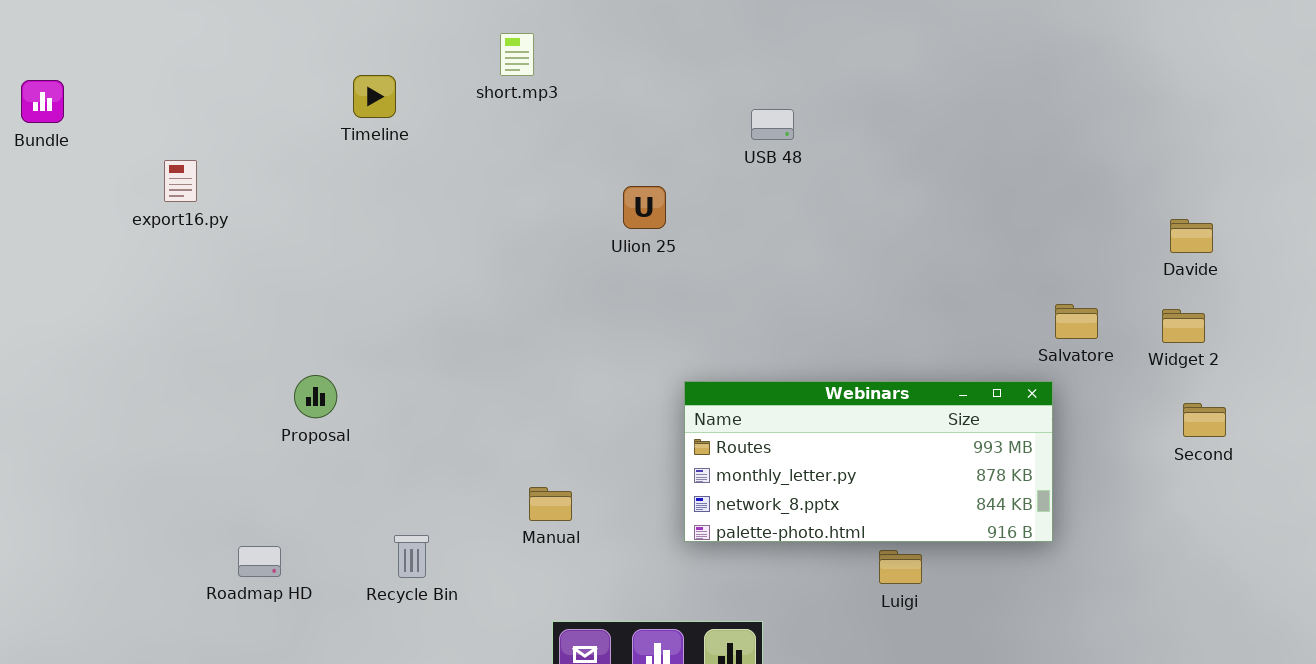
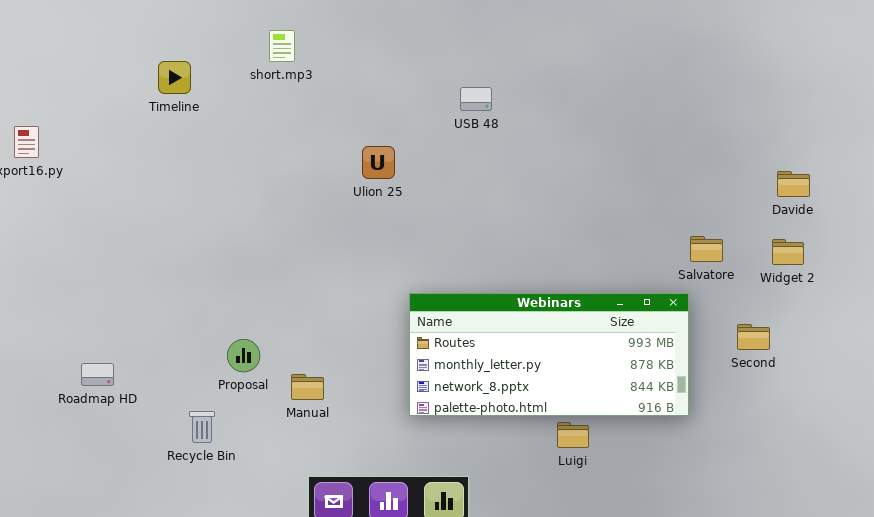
Proposal: [294,375,337,418] -> [227,339,260,372], moved
Second: [1183,403,1226,437] -> [737,324,770,350], moved
Roadmap HD: [238,546,281,577] -> [81,363,114,386], moved

